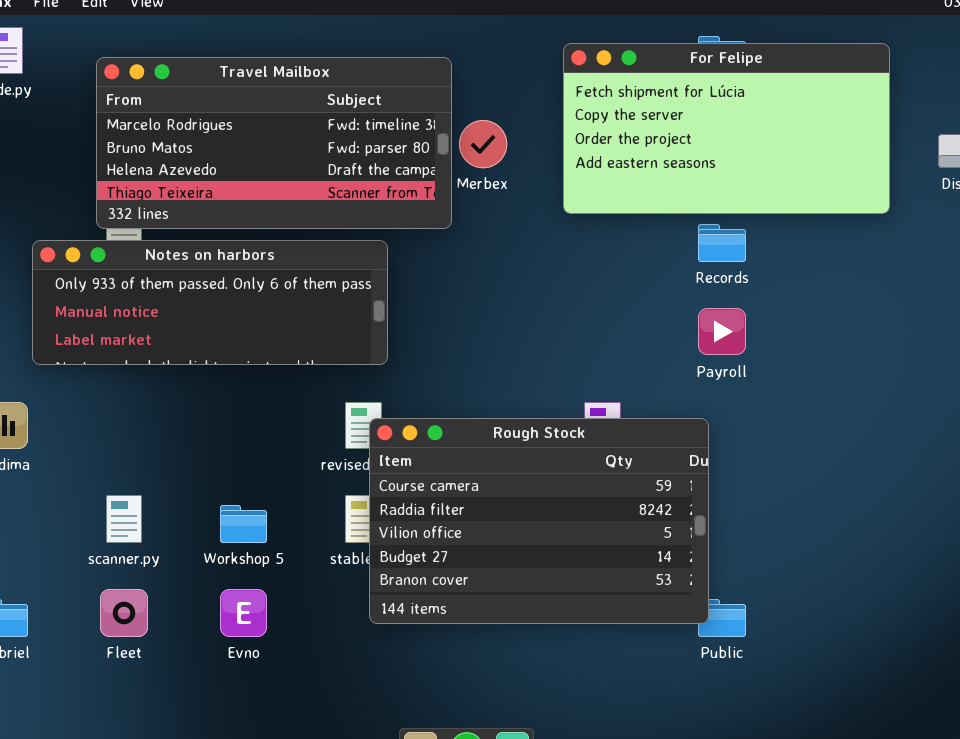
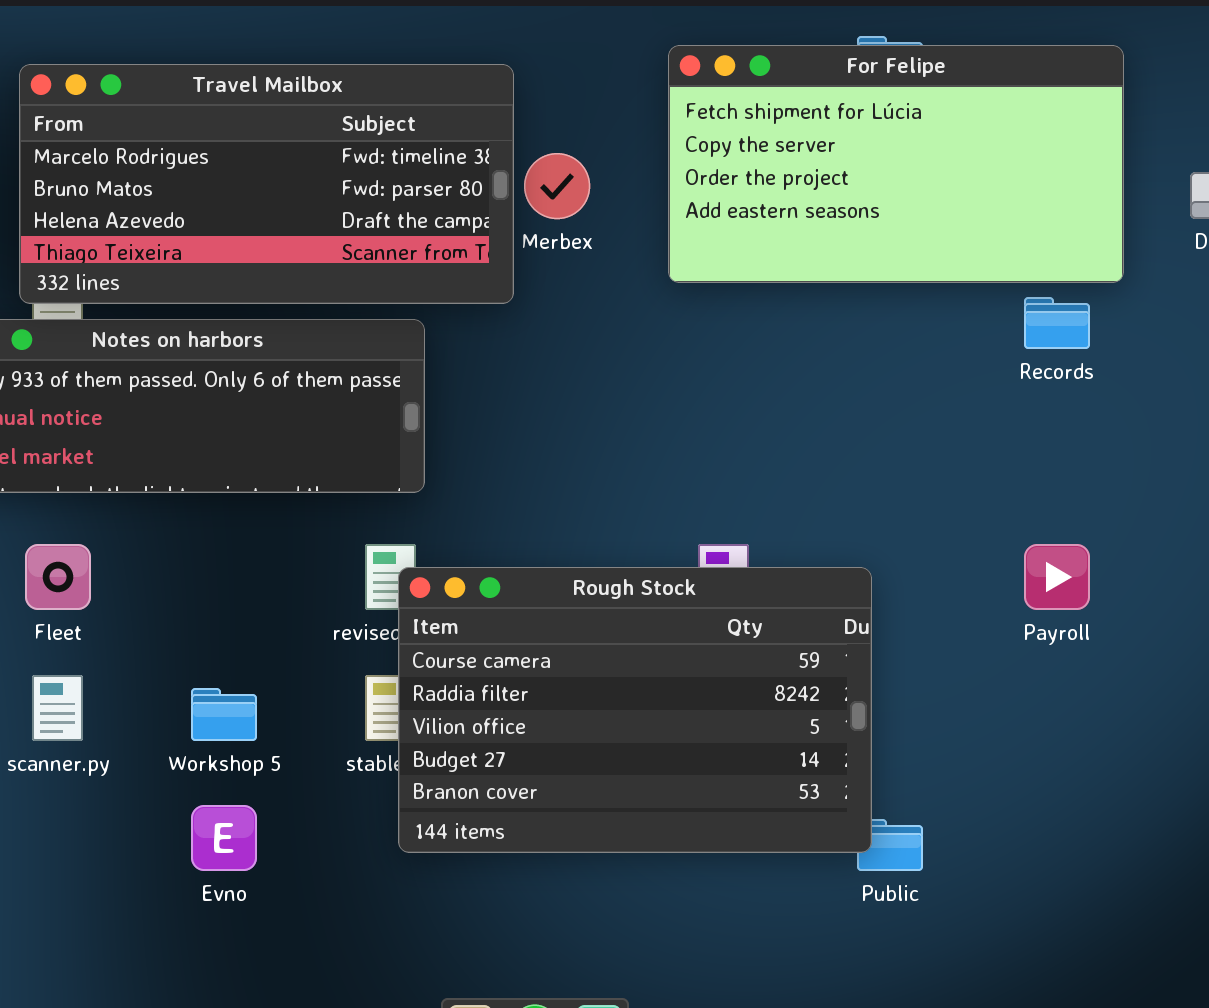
Records: [698,224,746,262] -> [1024,297,1090,349], moved
Payroll: [698,308,746,355] -> [1024,544,1090,610], moved
Fleet: [100,589,148,637] -> [25,544,91,610], moved

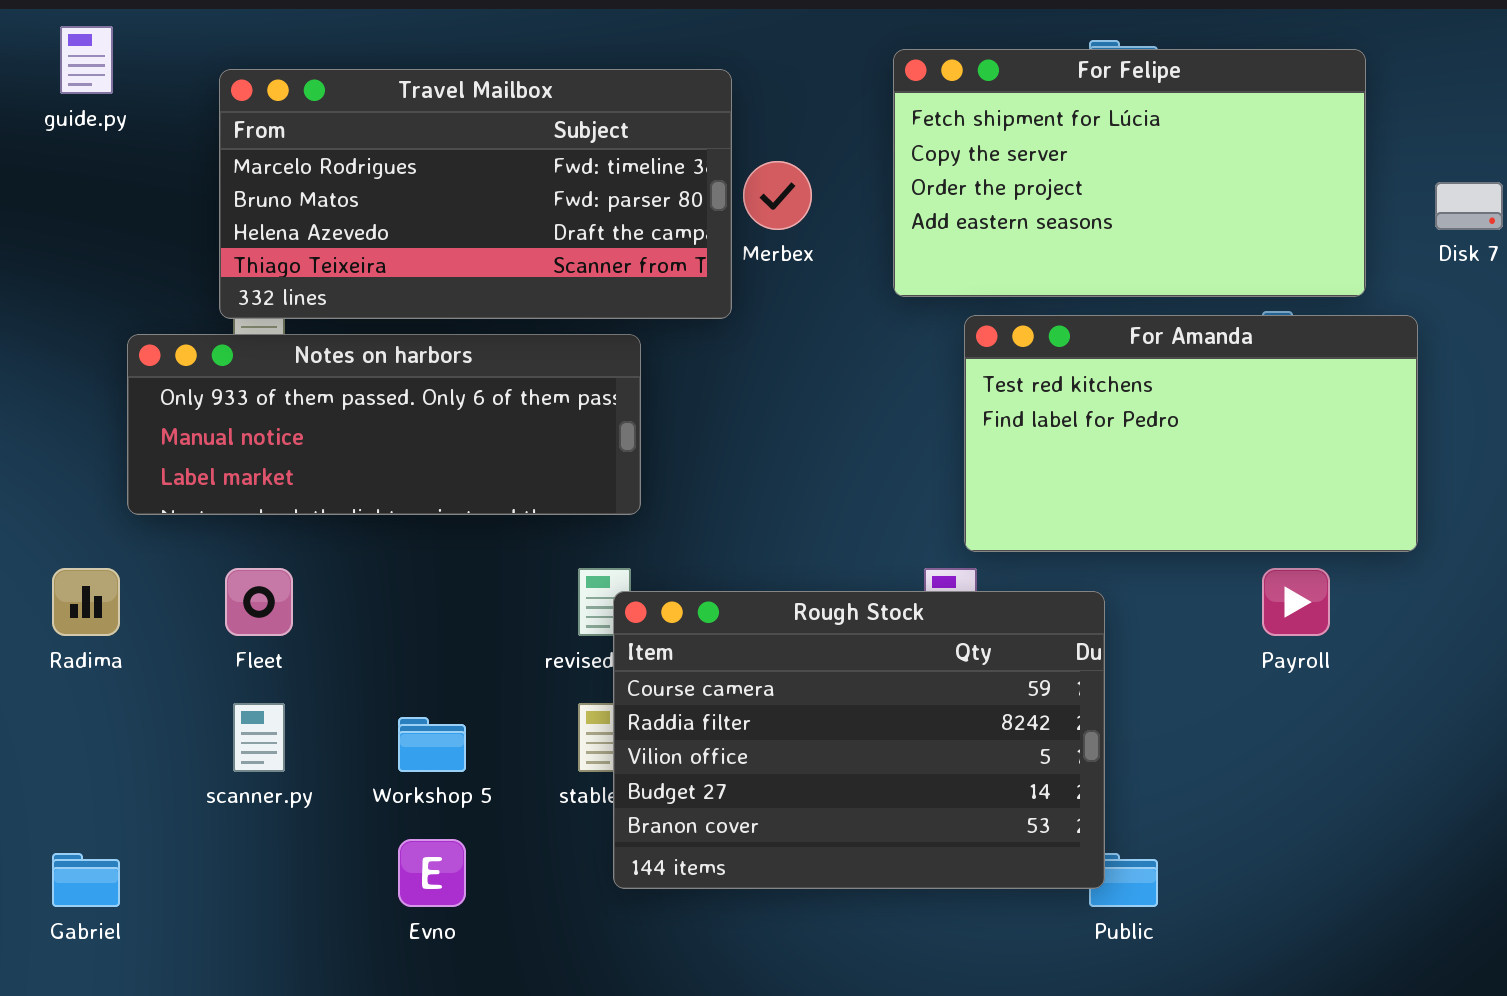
For Amanda: none -> [964,315,1418,552], opened

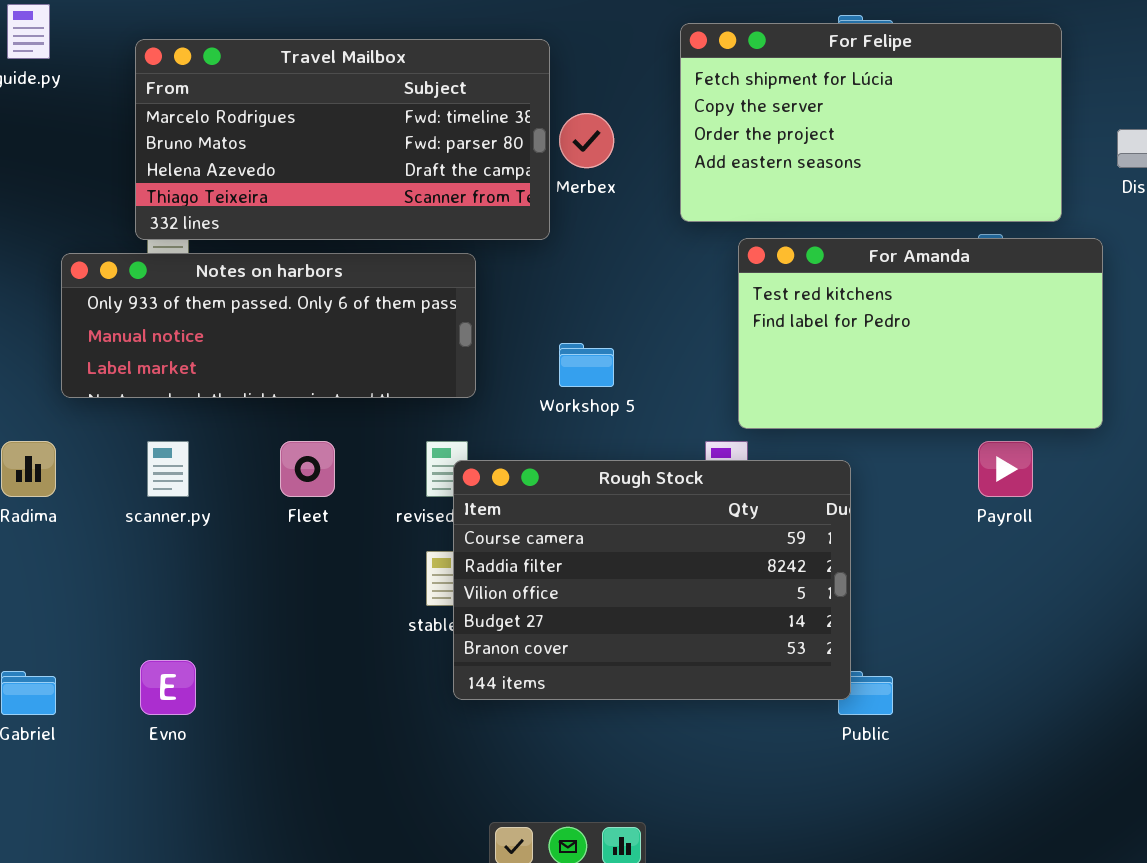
Fleet: [225,568,293,636] -> [280,441,335,497], moved
scanner.py: [233,703,285,772] -> [147,441,189,497], moved
Workshop 5: [398,717,466,772] -> [559,343,614,387], moved
Evno: [398,839,466,907] -> [140,660,196,715], moved

